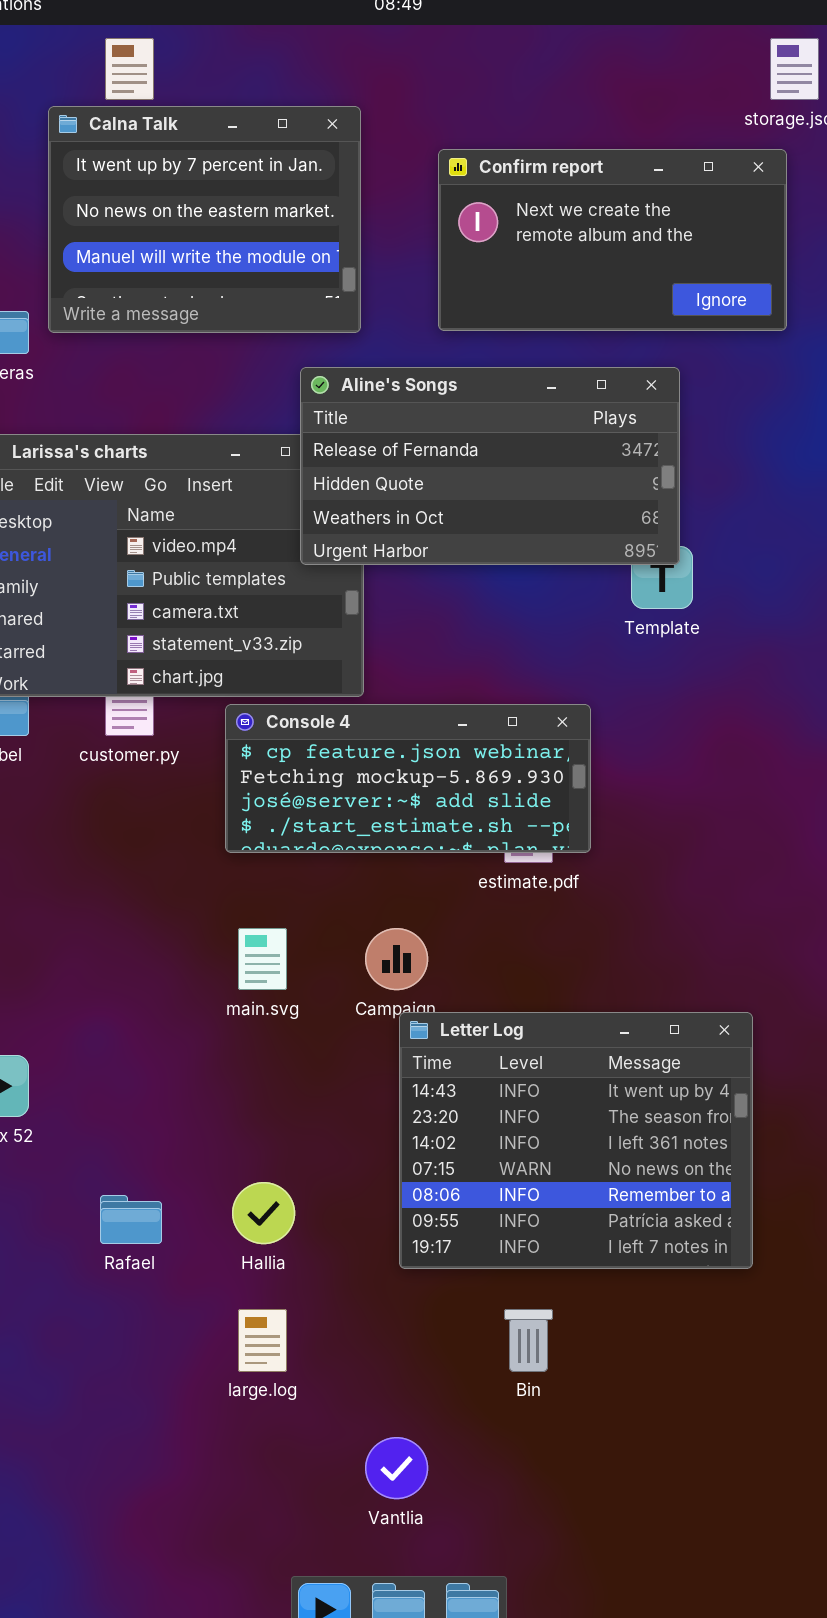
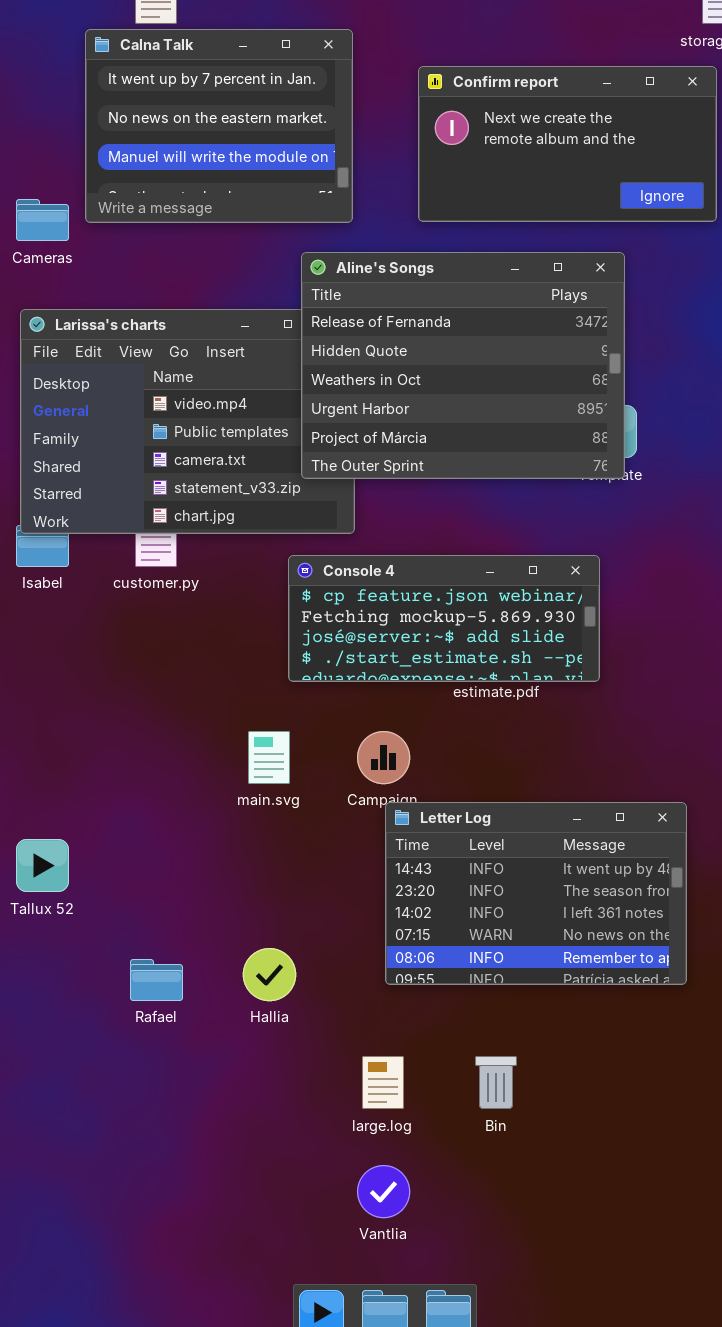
Aline's Songs: [300,367,680,565] -> [301,252,625,479], resized
Console 4: [225,704,591,853] -> [288,555,600,682], moved
Letter Log: [399,1012,753,1269] -> [385,802,687,985], resized
large.log: [238,1309,287,1372] -> [362,1056,404,1109], moved

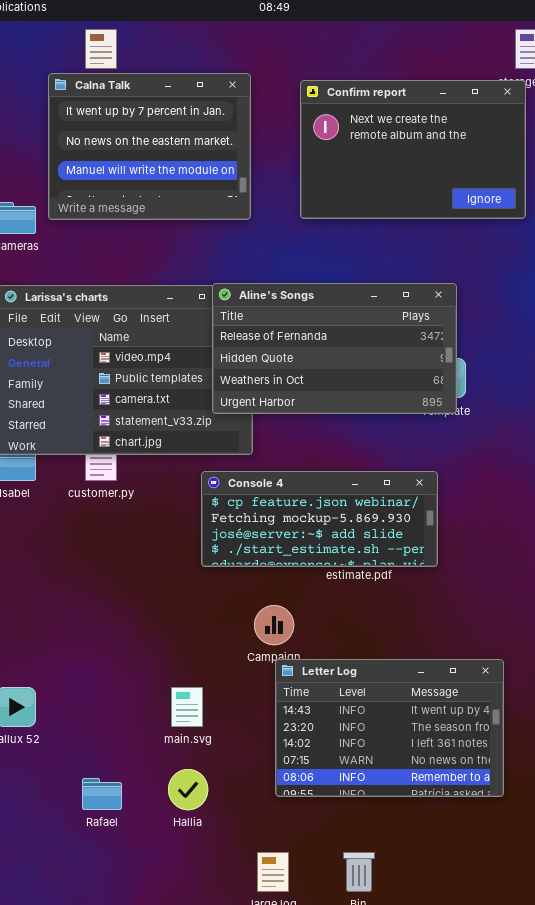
Confirm report: [418,66,717,222] -> [300,80,526,219], resized
Aline's Songs: [301,252,625,479] -> [212,283,457,414], resized
main.svg: [248,731,290,784] -> [171,687,203,727], moved

